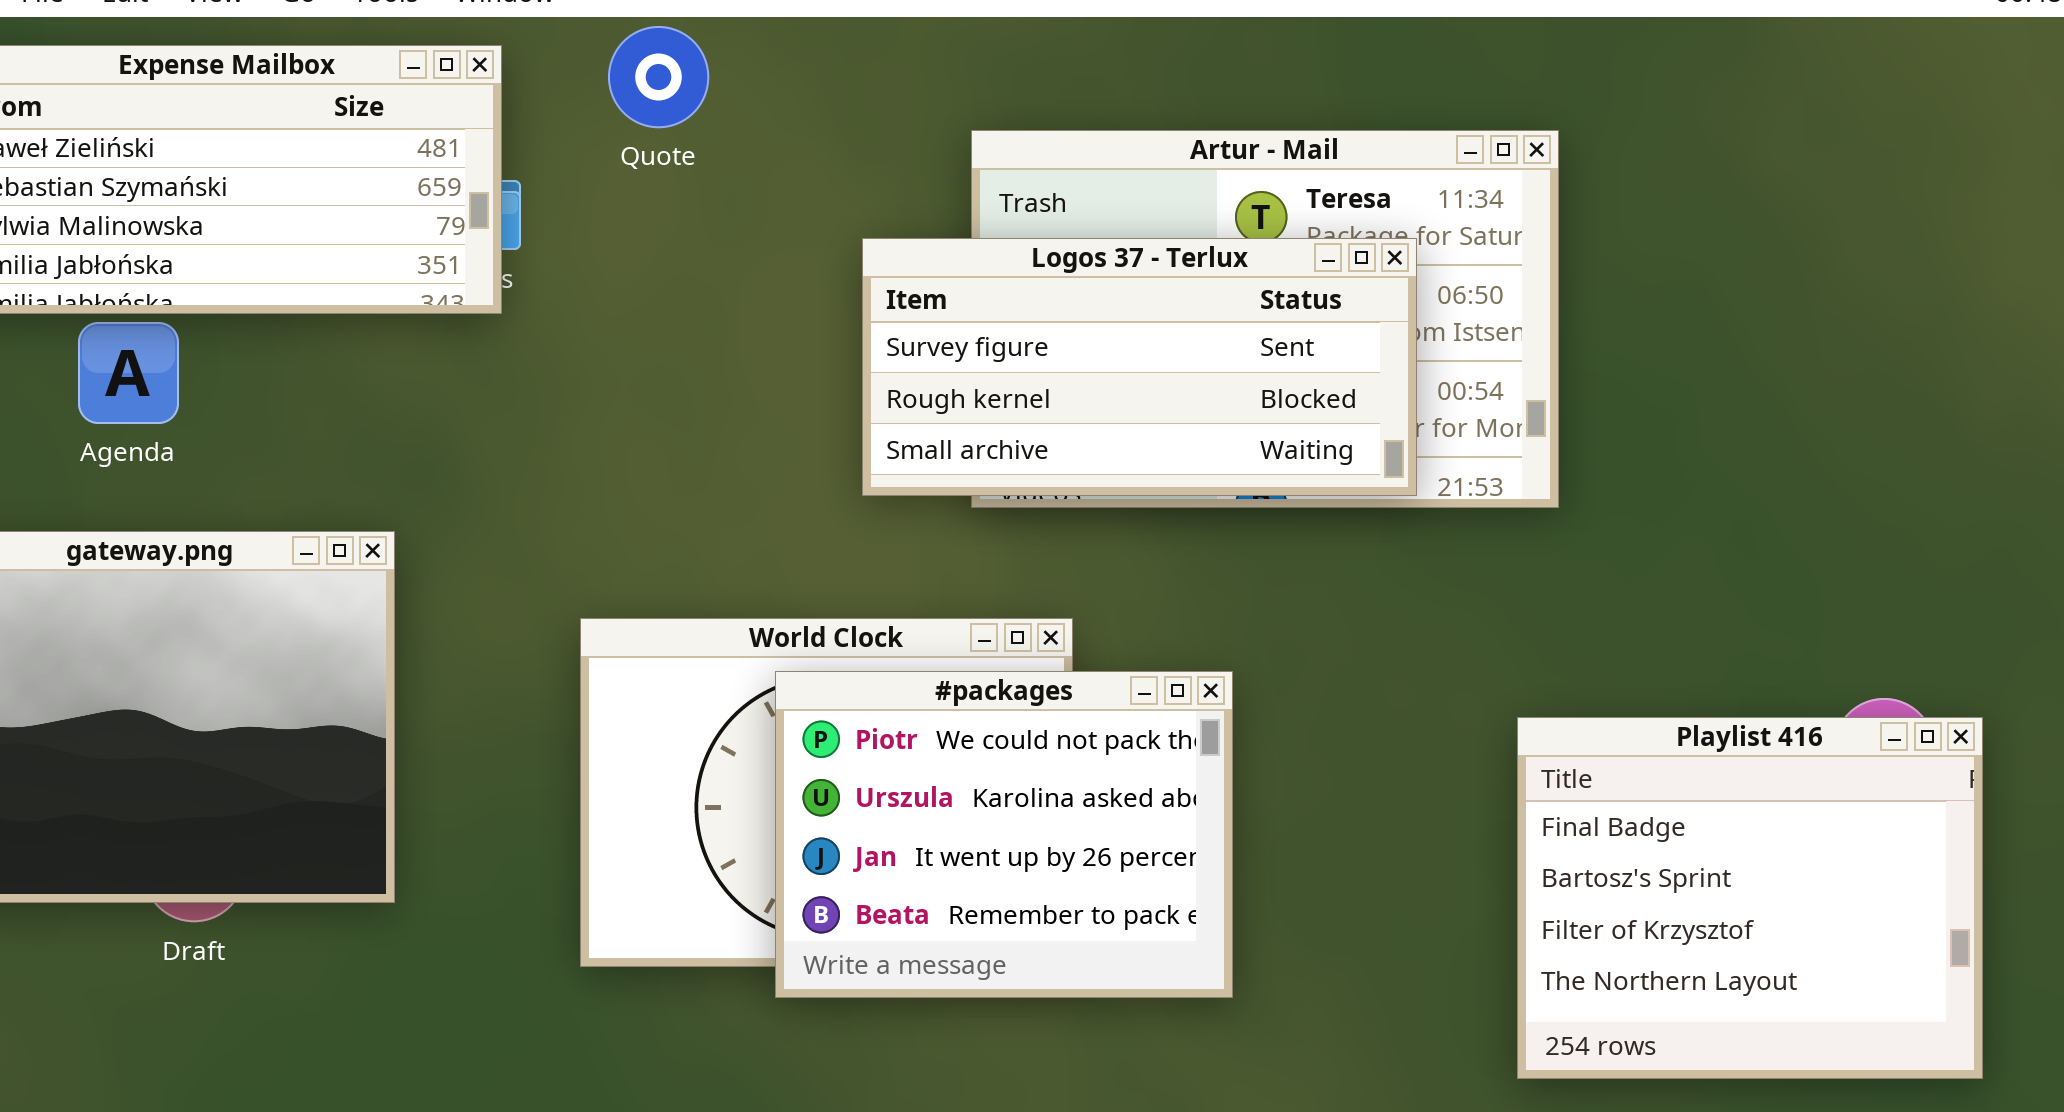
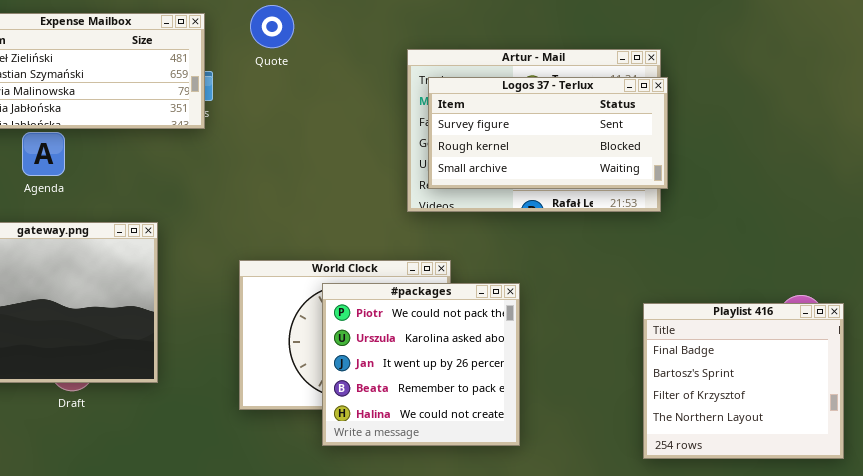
Logos 37 - Terlux: [862,238,1417,496] -> [428,77,668,189], moved
#packages: [775,671,1233,998] -> [322,283,520,446], resized

